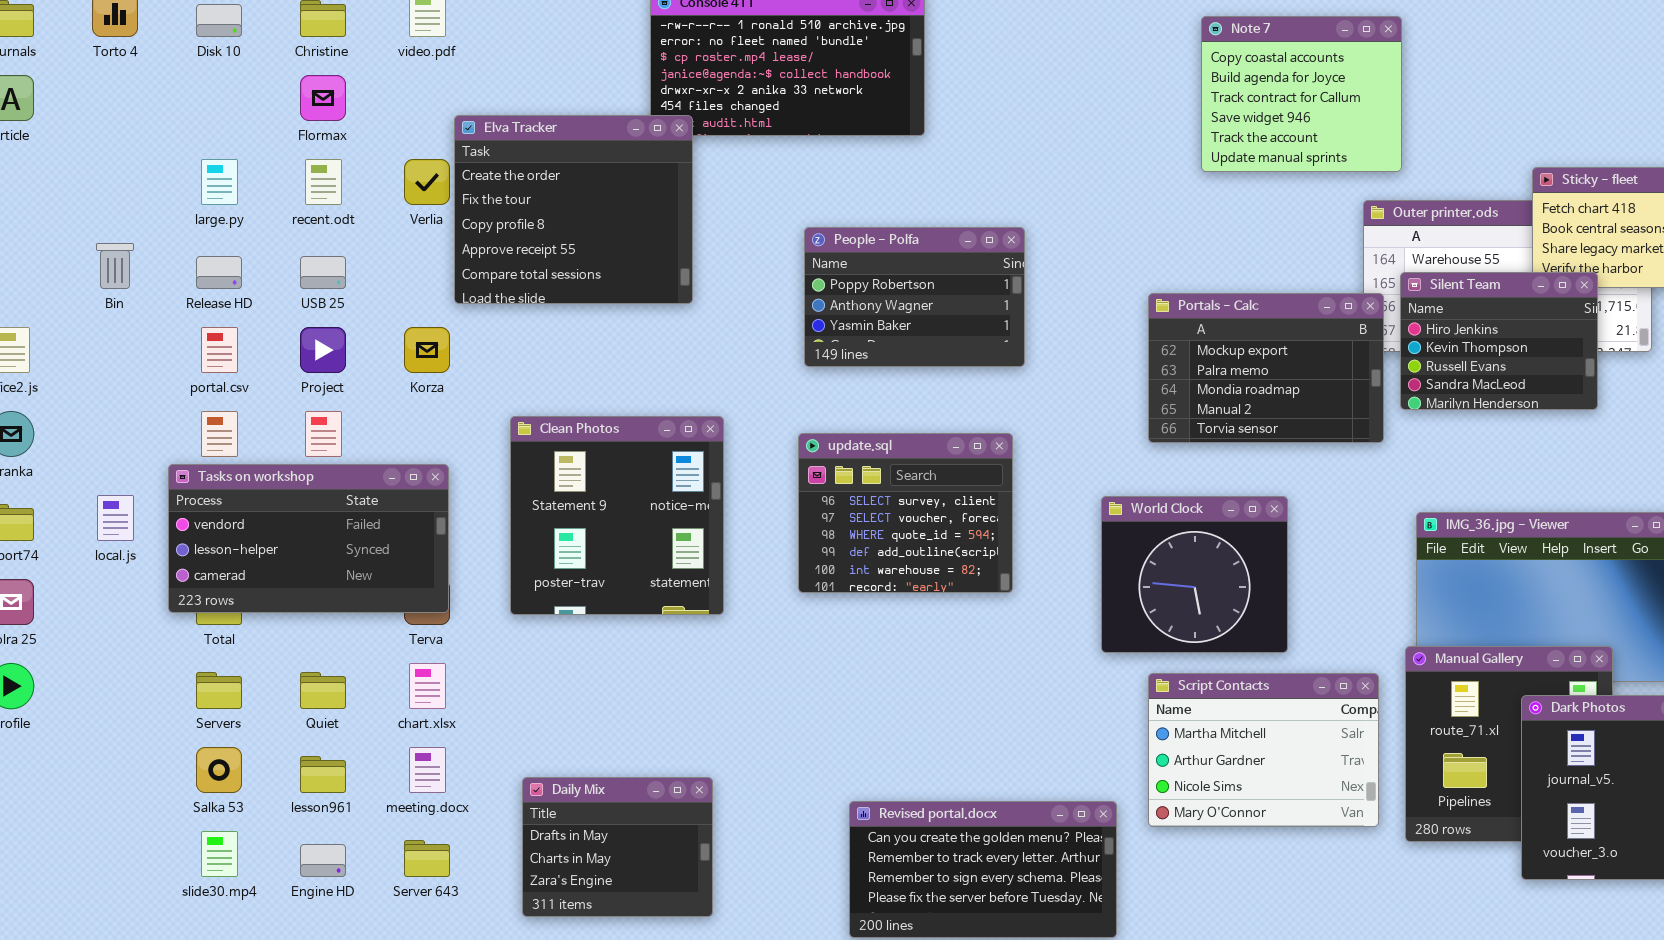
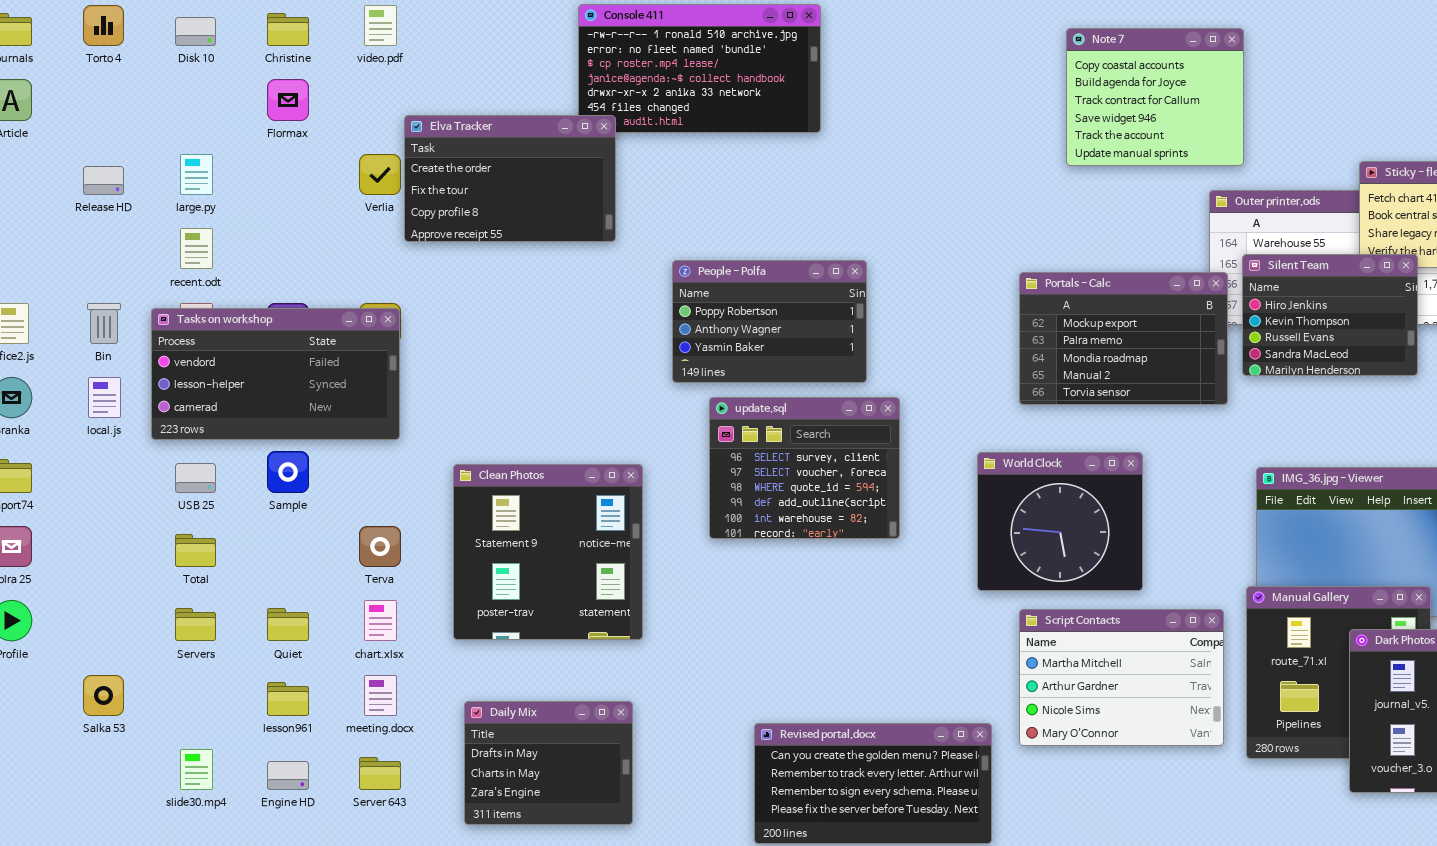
Elva Tracker: [454,115,693,304] -> [404,115,616,242], resized
recent.odt: [305,159,342,205] -> [180,228,213,269], moved
People - Polfa: [804,227,1025,367] -> [672,260,867,383], moved
Bin: [96,243,134,289] -> [87,303,121,344], moved
Release HD: [196,256,242,289] -> [83,166,124,195], moved
USB 25: [300,256,346,289] -> [175,463,216,493], moved
Clean Photos: [510,416,724,615] -> [453,464,643,640], moved
Tasks on workshop: [168,464,449,613] -> [151,308,400,440], moved
local.js: [97,495,134,541] -> [88,377,121,418], moved
Salka 53: [196,747,242,793] -> [83,675,124,716], moved

